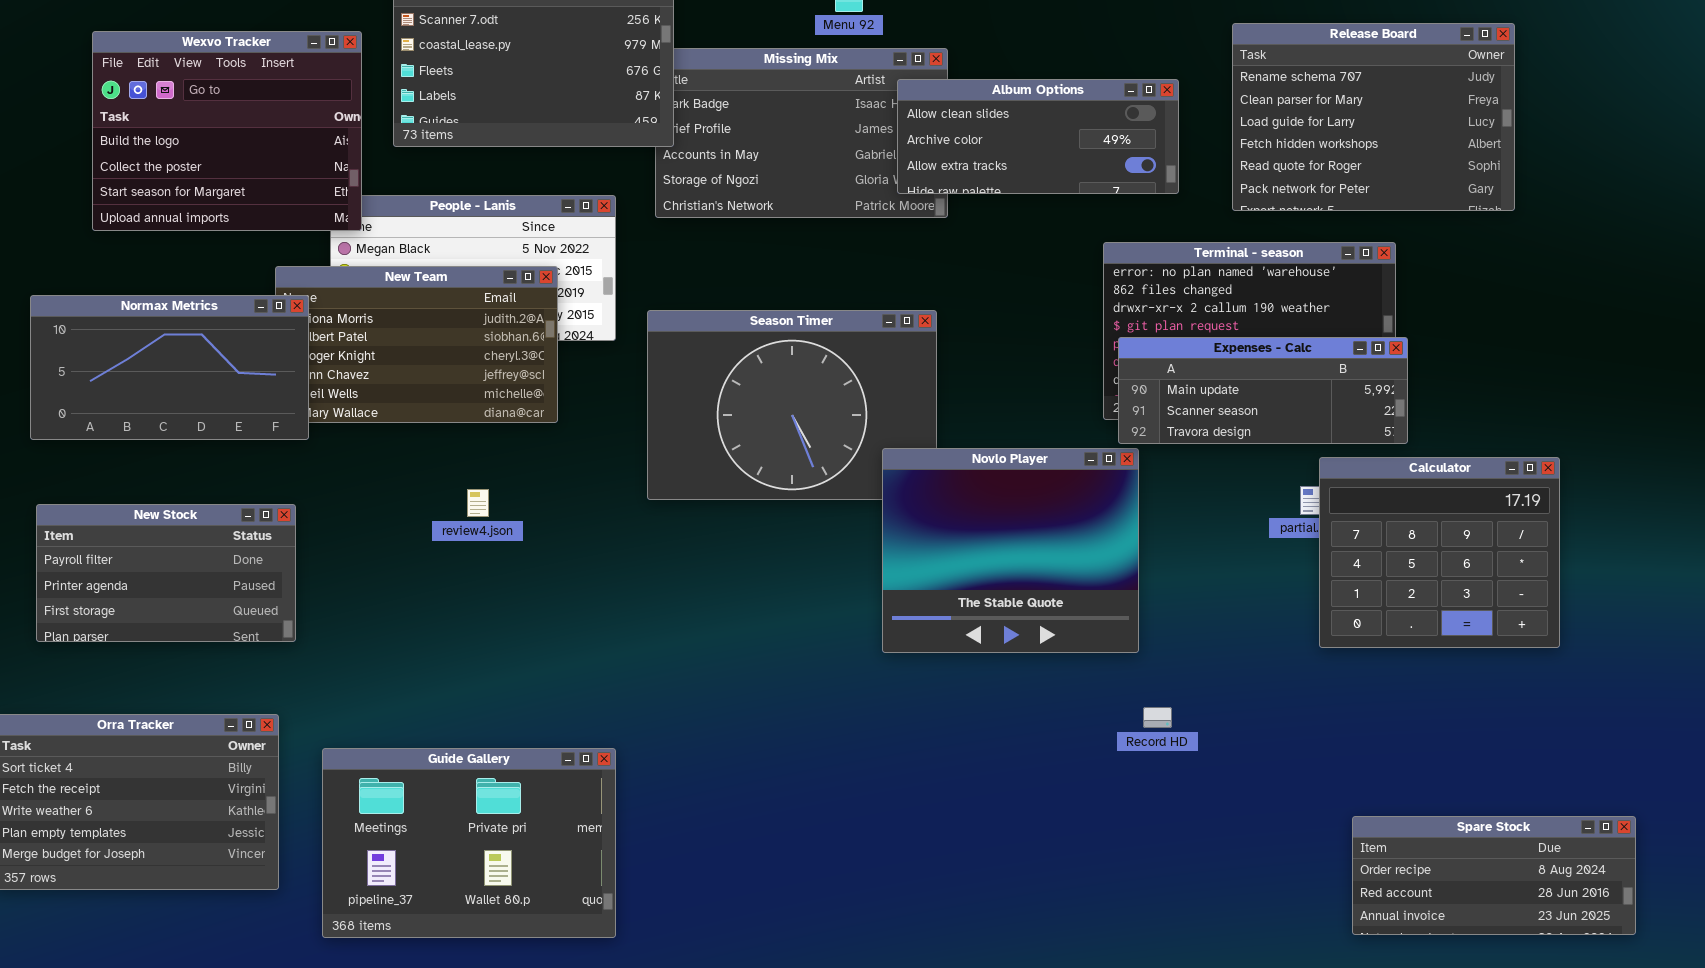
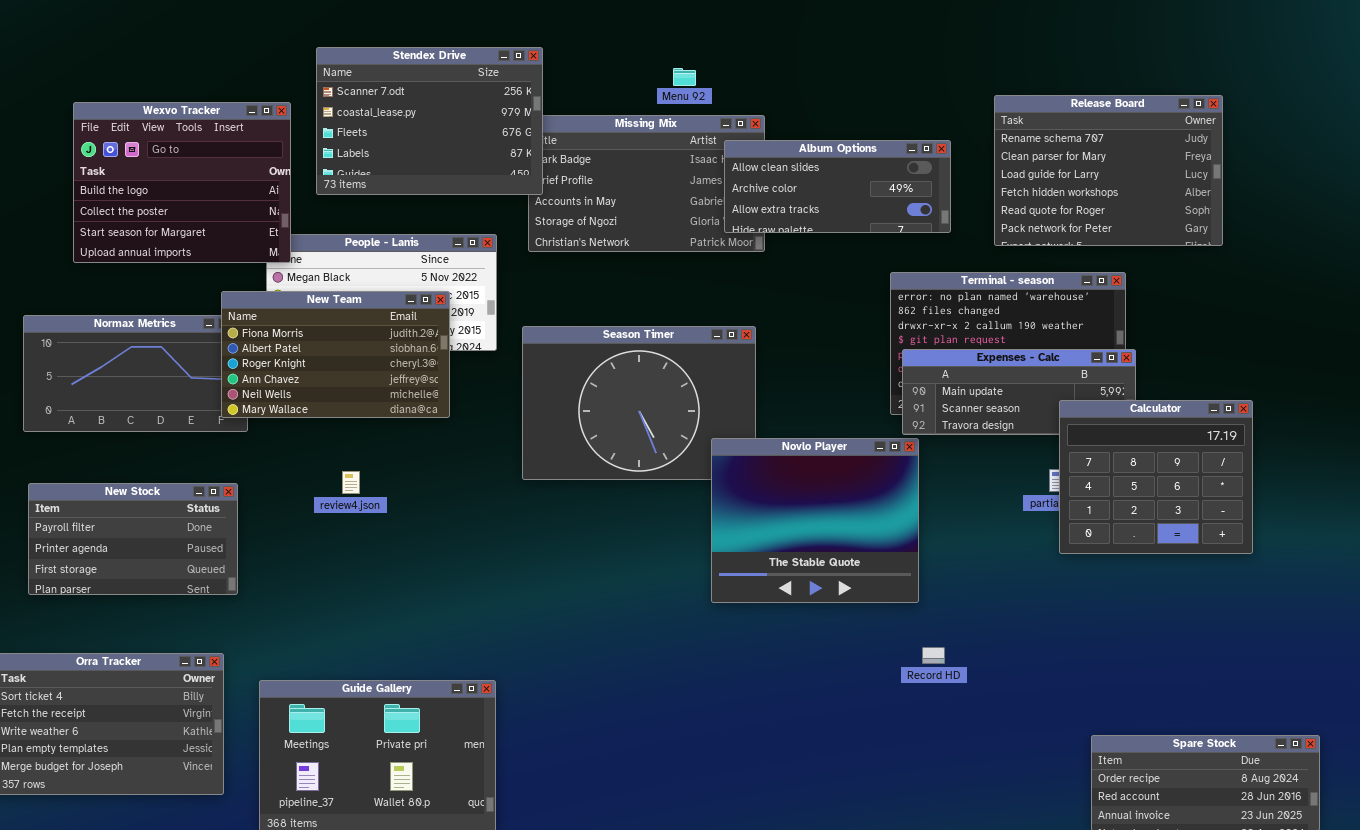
New Team: [275,266,558,423] -> [221,291,450,418], raised
Calculator: [1319,457,1560,648] -> [1059,400,1253,554], moved
review4.json: [467,489,489,517] -> [342,471,360,494], moved

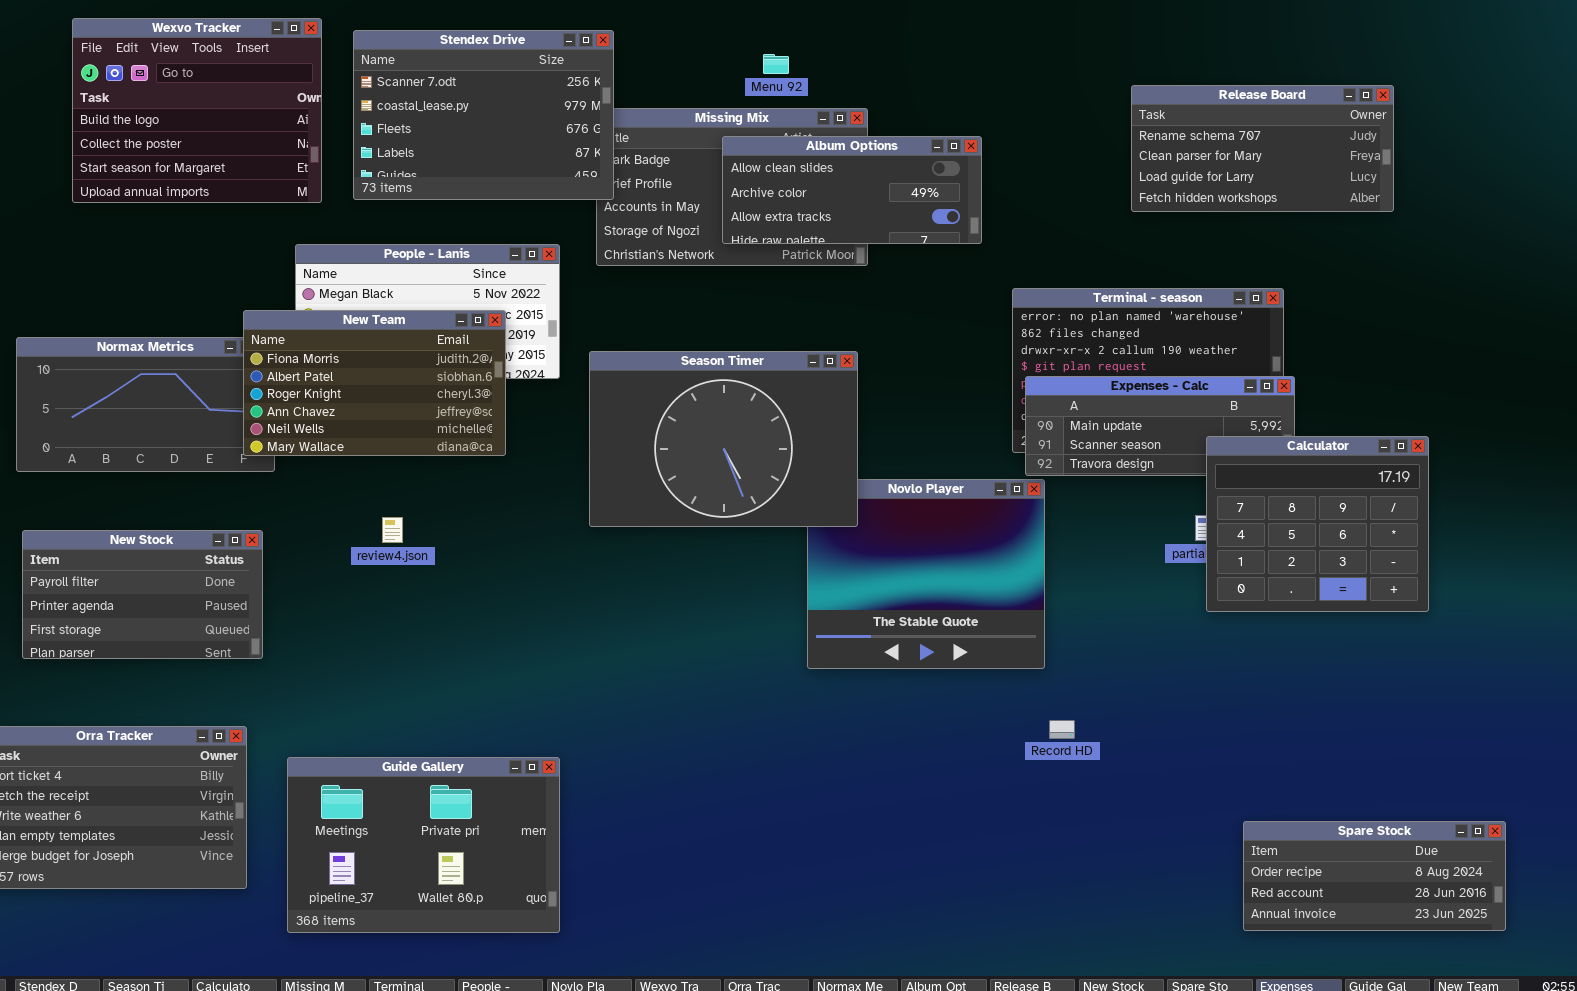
Release Board: [994,95,1223,246] -> [1131,85,1394,212], resized
Wexvo Tracker: [73,102,291,263] -> [72,18,322,203], moved
Album Options: [724,140,951,233] -> [722,136,982,244], moved
Season Timer: [522,326,756,480] -> [589,351,858,527], raised

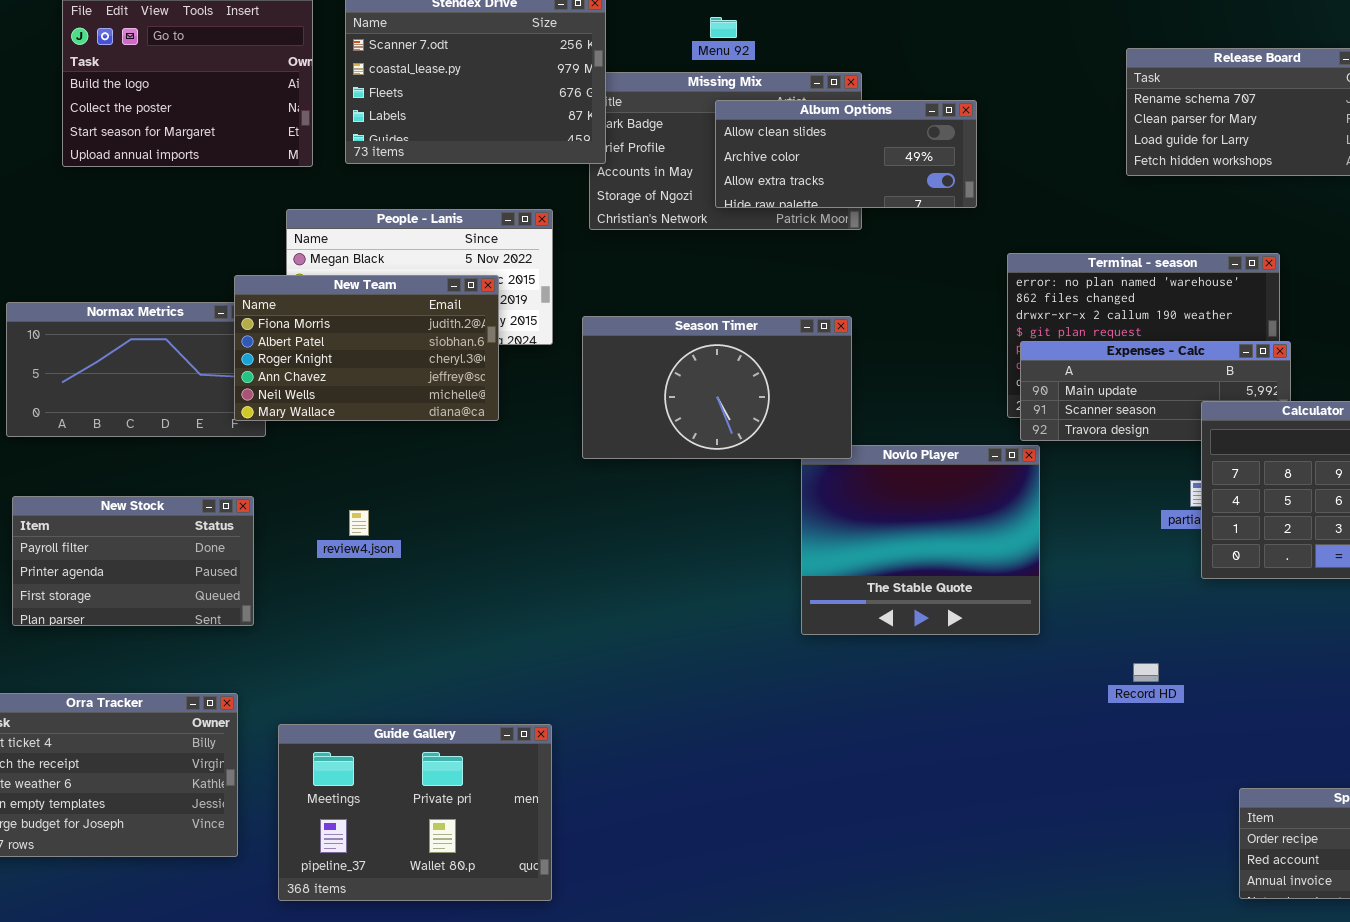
Menu 92: [763,54,789,74] -> [710,17,737,38], moved
Season Timer: [589,351,858,527] -> [582,316,852,459], resized
review4.json: [382,517,403,543] -> [349,510,369,536], moved
Record HD: [1049,720,1075,739] -> [1133,663,1159,682], moved

